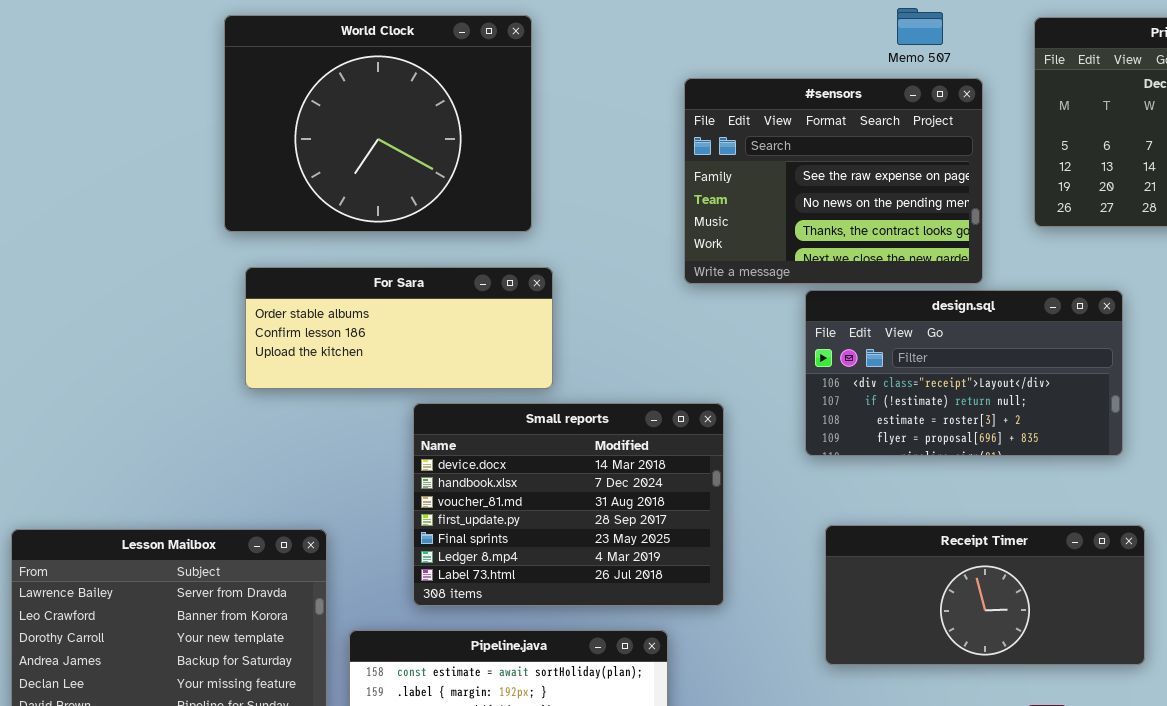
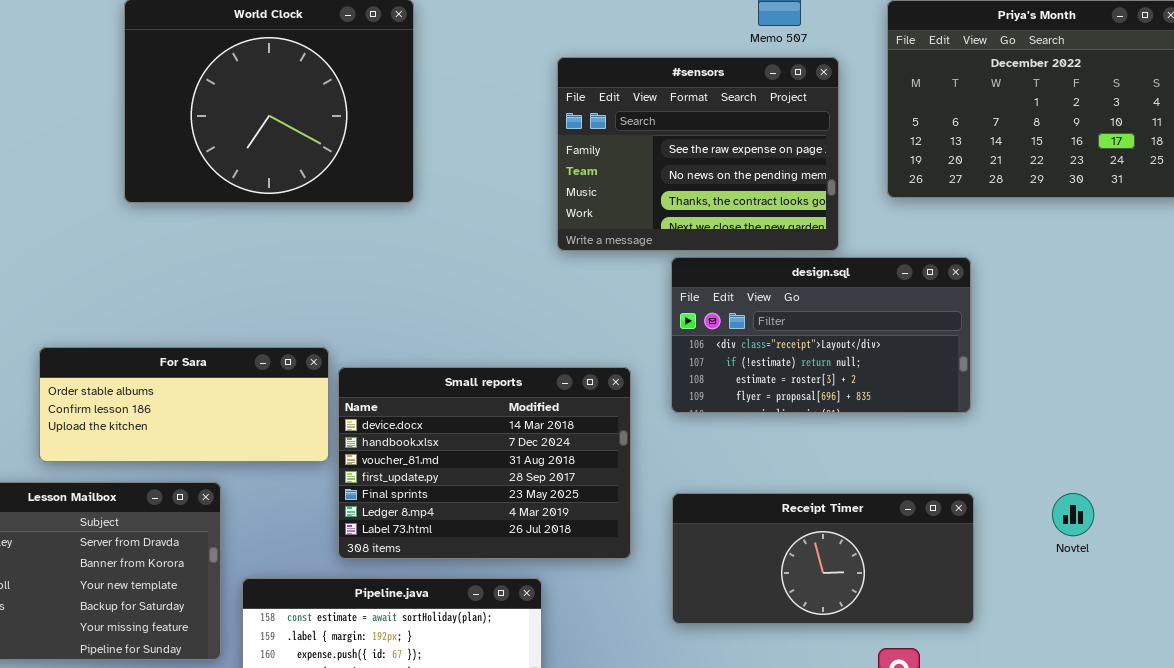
For Sara: [245,267,553,389] -> [39,347,329,462], moved
Small reports: [413,403,724,606] -> [338,367,631,559], moved
Receipt Timer: [825,525,1145,665] -> [672,493,974,624], moved

